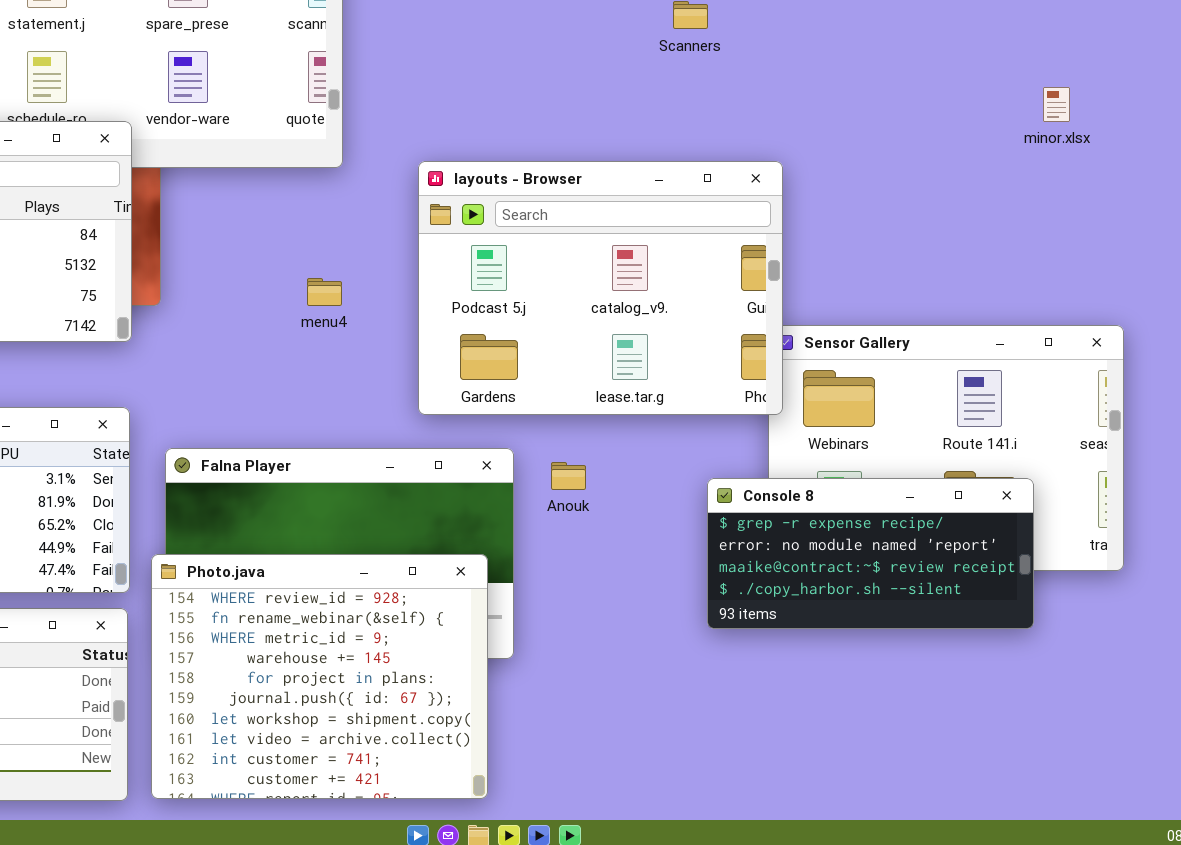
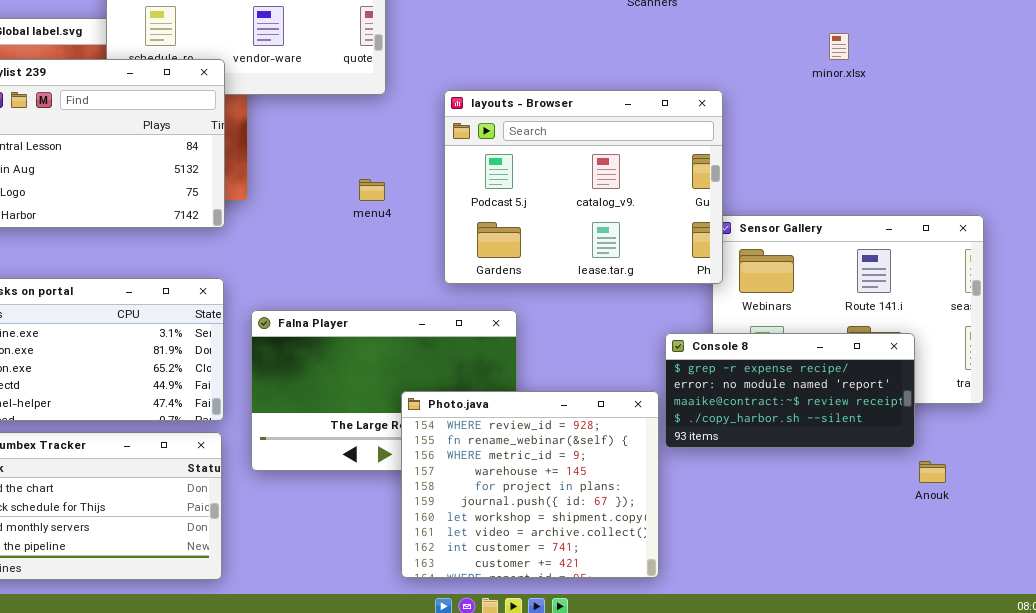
minor.xlsx: [1043,87,1070,122] -> [829,33,849,60], moved
Anouk: [551,462,586,490] -> [919,461,946,483], moved
Photo.java: [151,554,488,799] -> [401,391,659,578], moved

